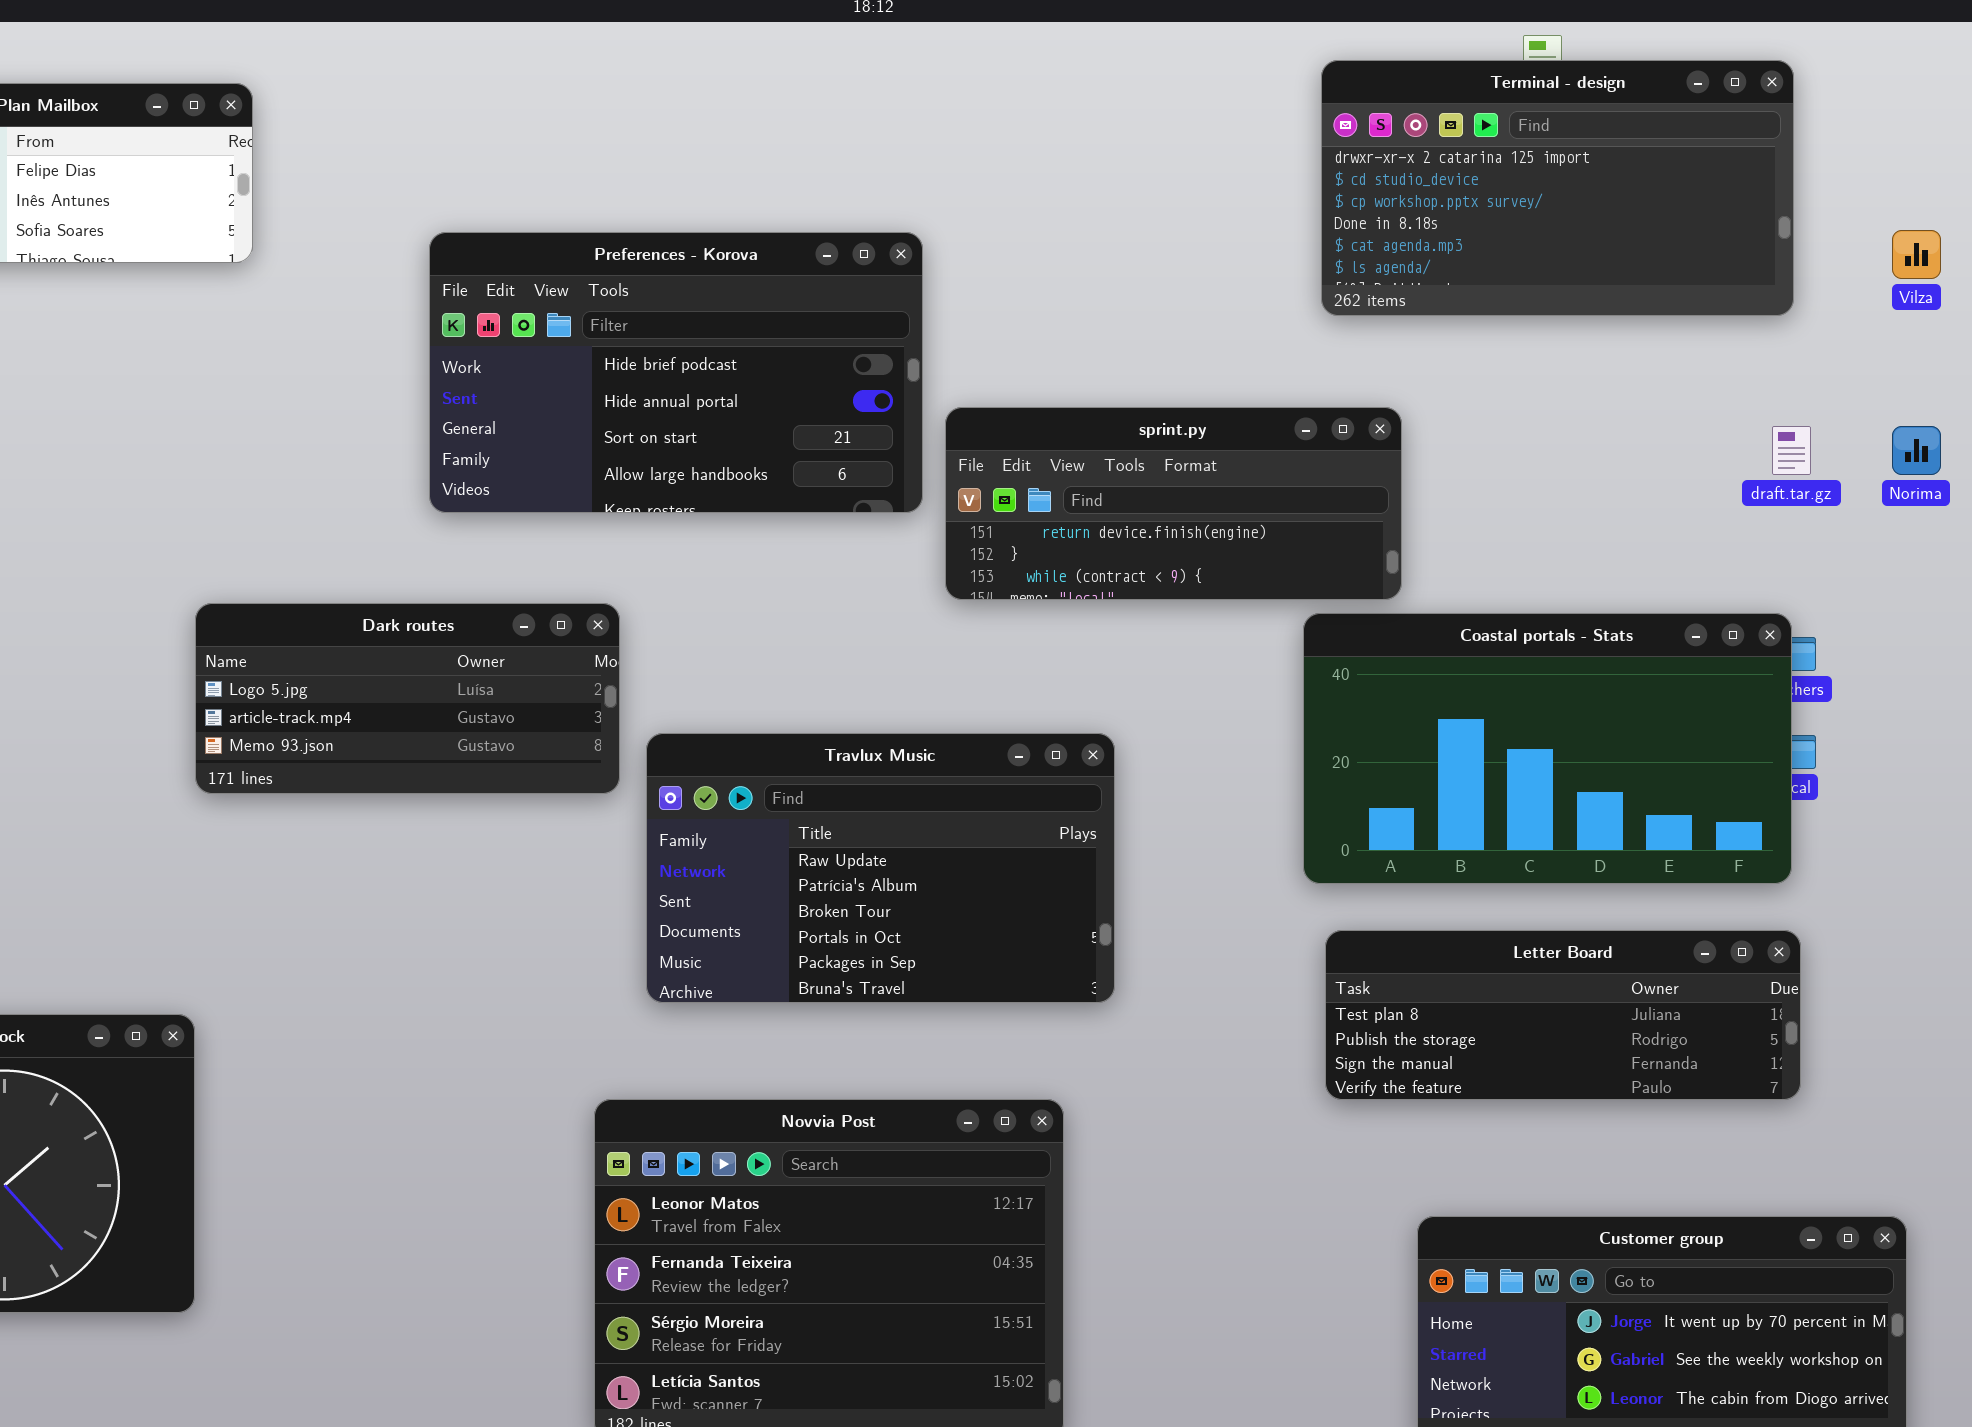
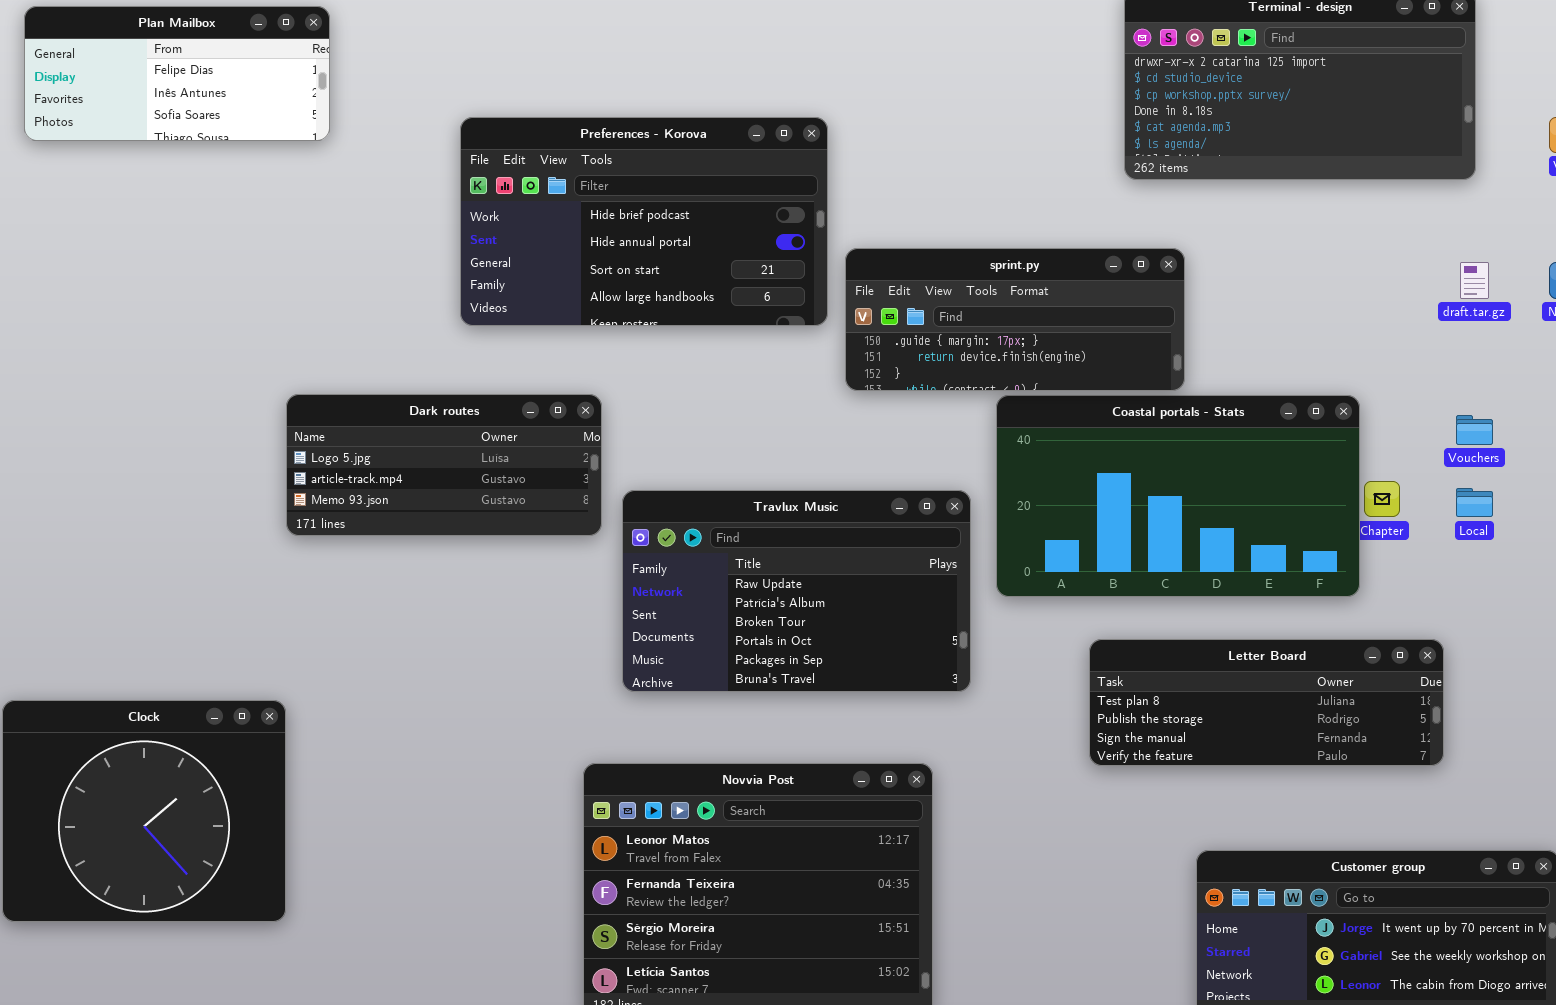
sprint.py: [945,407,1402,600] -> [845,248,1185,391], scrolled up 1 row
Coastal portals - Stats: [1303,613,1792,884] -> [996,395,1360,597], moved
Letter Board: [1325,930,1801,1100] -> [1089,639,1444,766], moved

